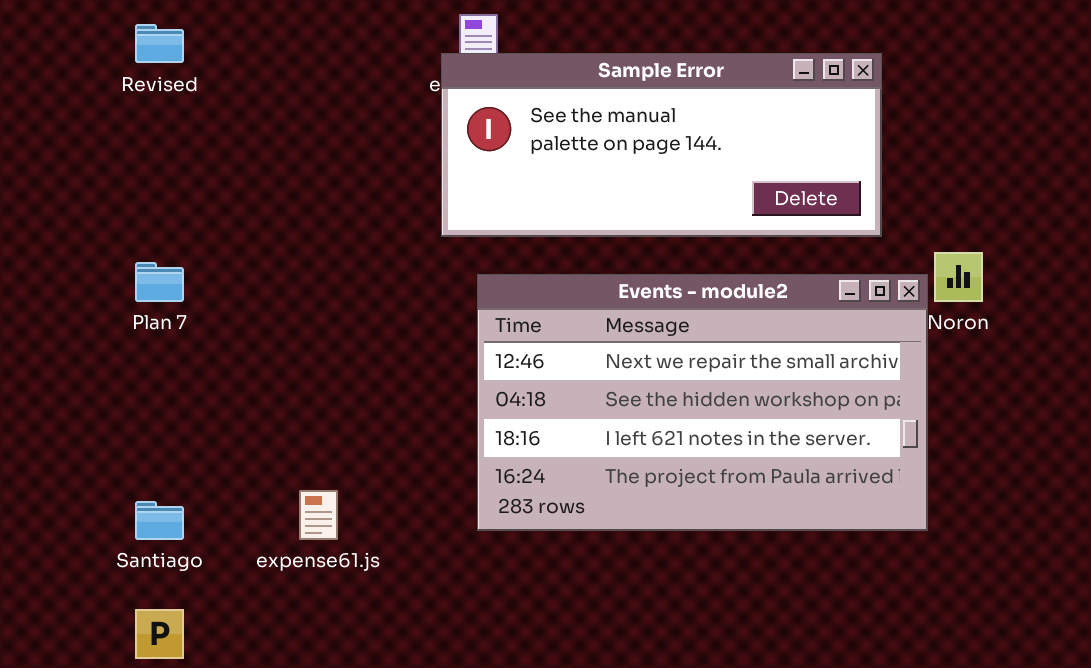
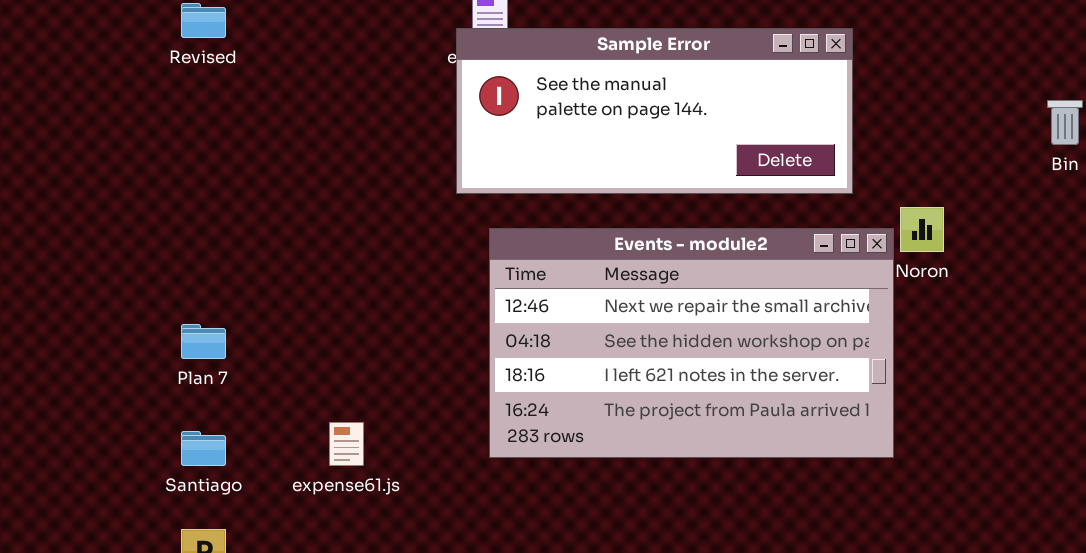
Plan 7: [135,262,184,302] -> [181,324,226,359], moved

